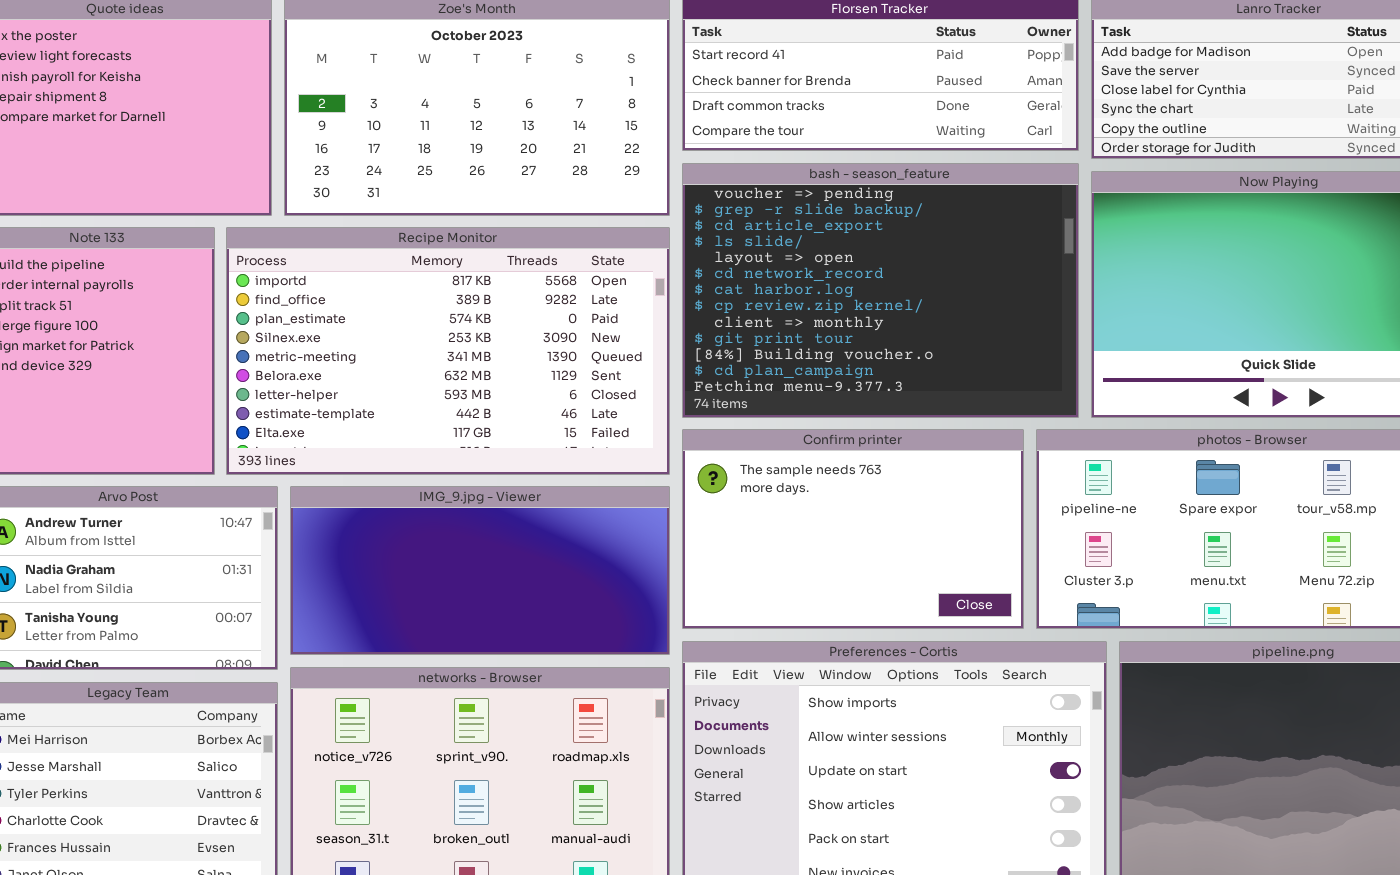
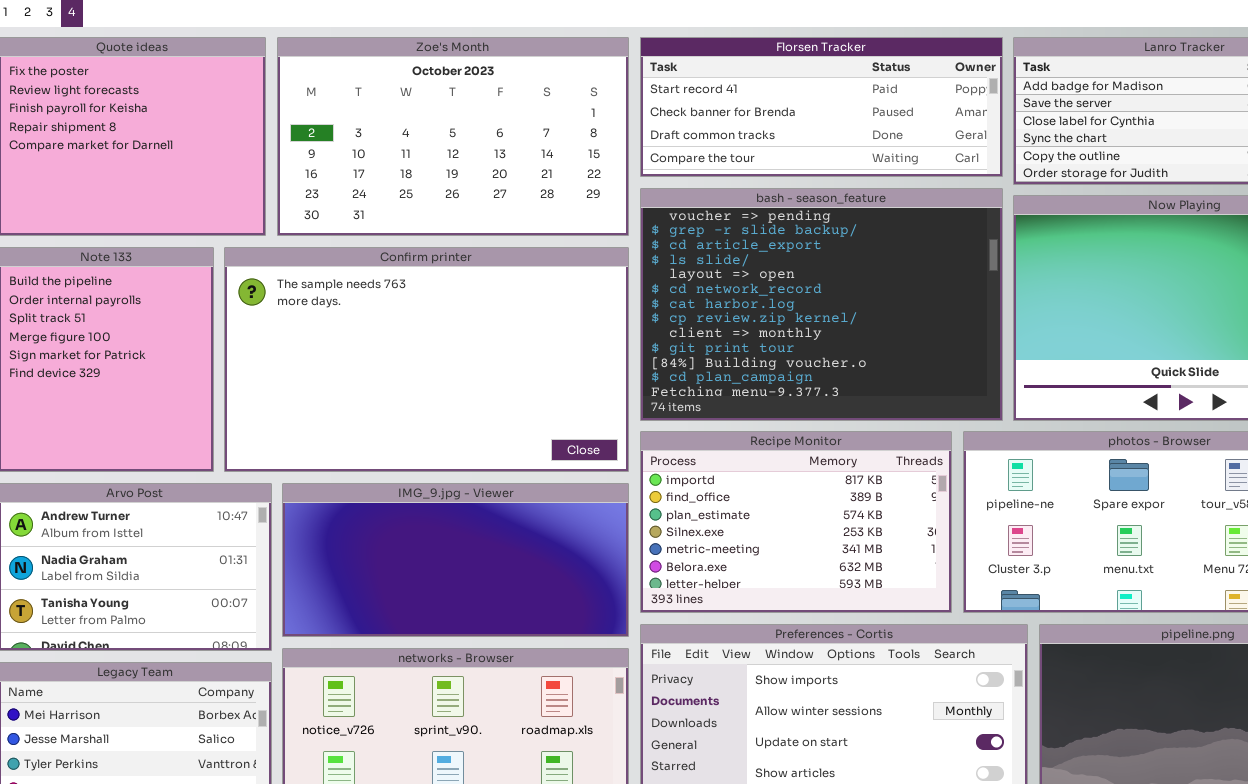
Recipe Monitor: [226,227,670,475] -> [640,431,952,613], moved, resized
Confirm printer: [682,429,1024,629] -> [224,247,629,472], moved, resized

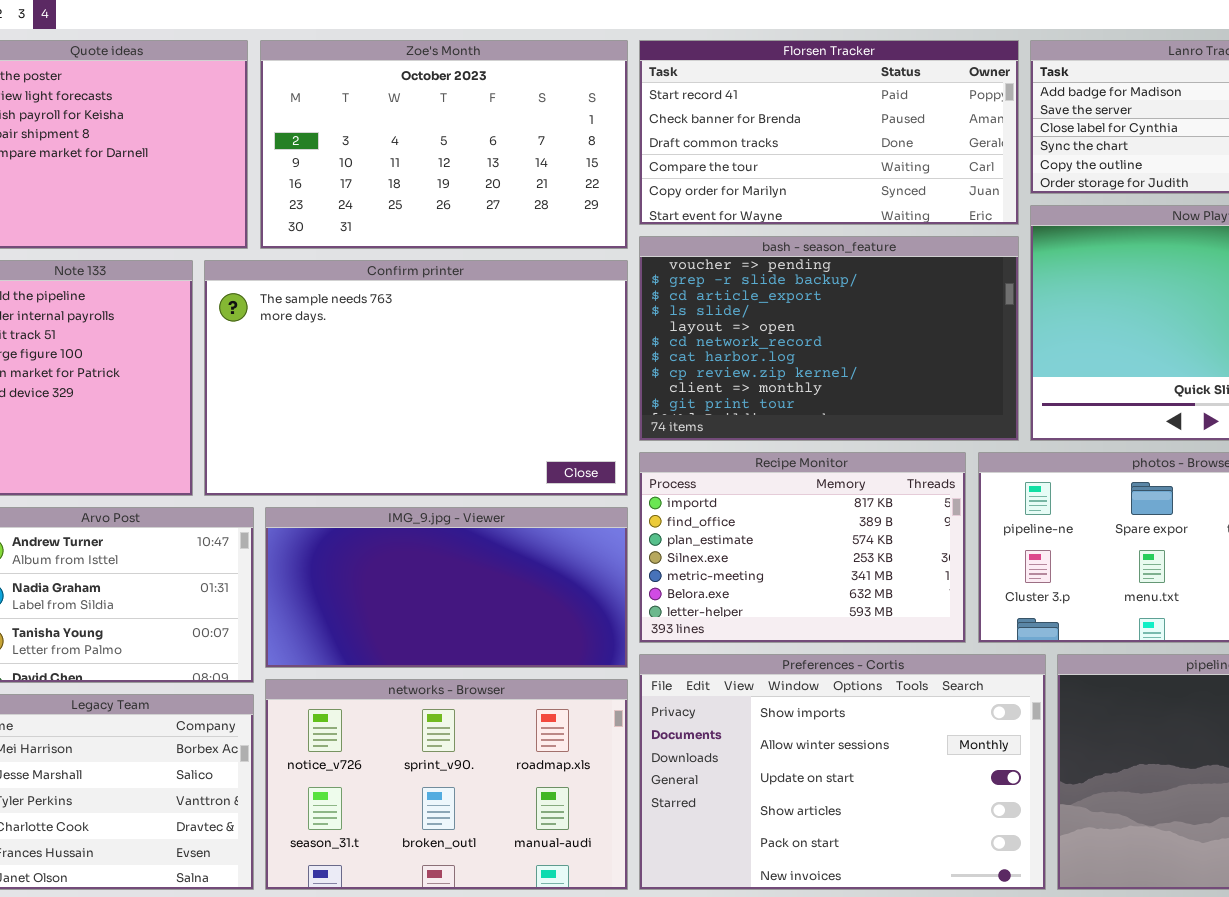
Florsen Tracker: [640,37,1003,177] -> [639,40,1019,225], resized
bash - season_feature: [640,188,1003,421] -> [639,236,1019,441], resized

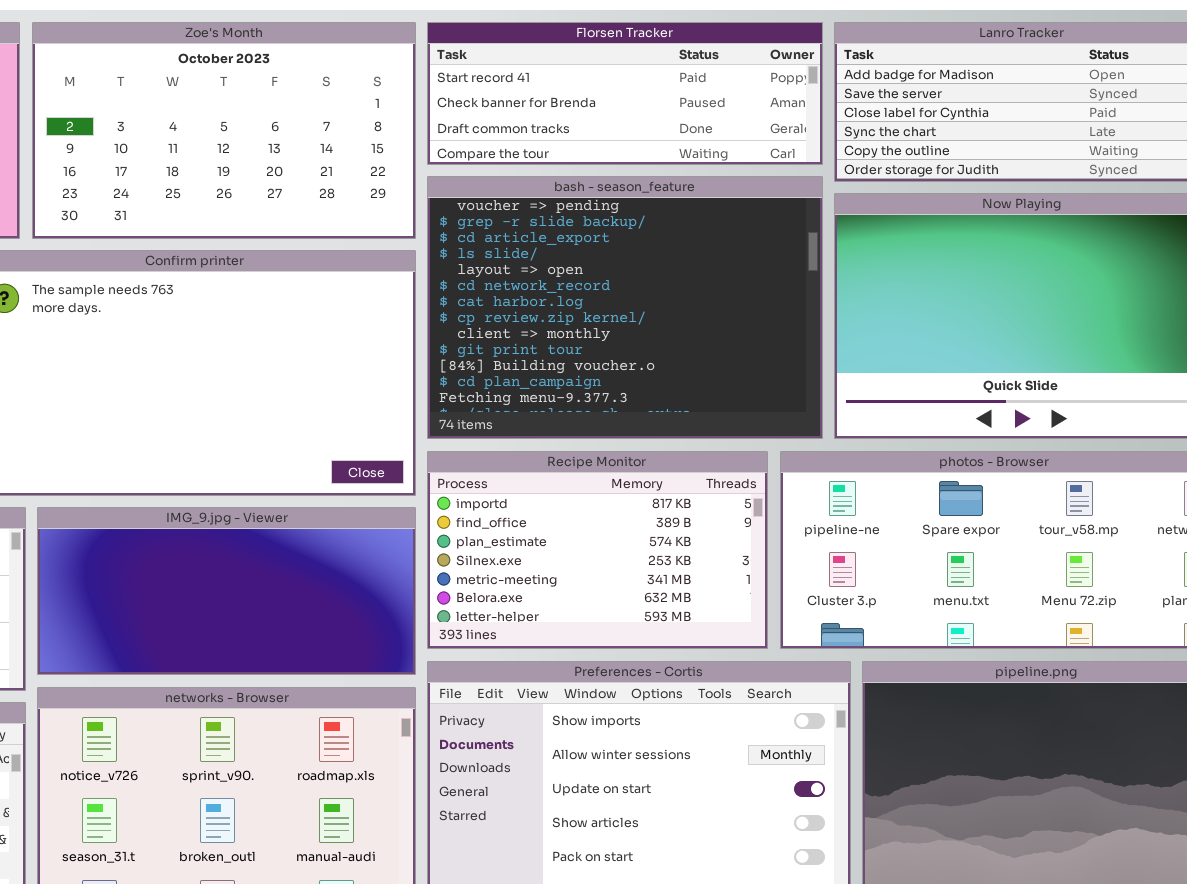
Florsen Tracker: [639,40,1019,225] -> [427,22,823,165], resized
bash - season_feature: [639,236,1019,441] -> [427,176,823,439], resized

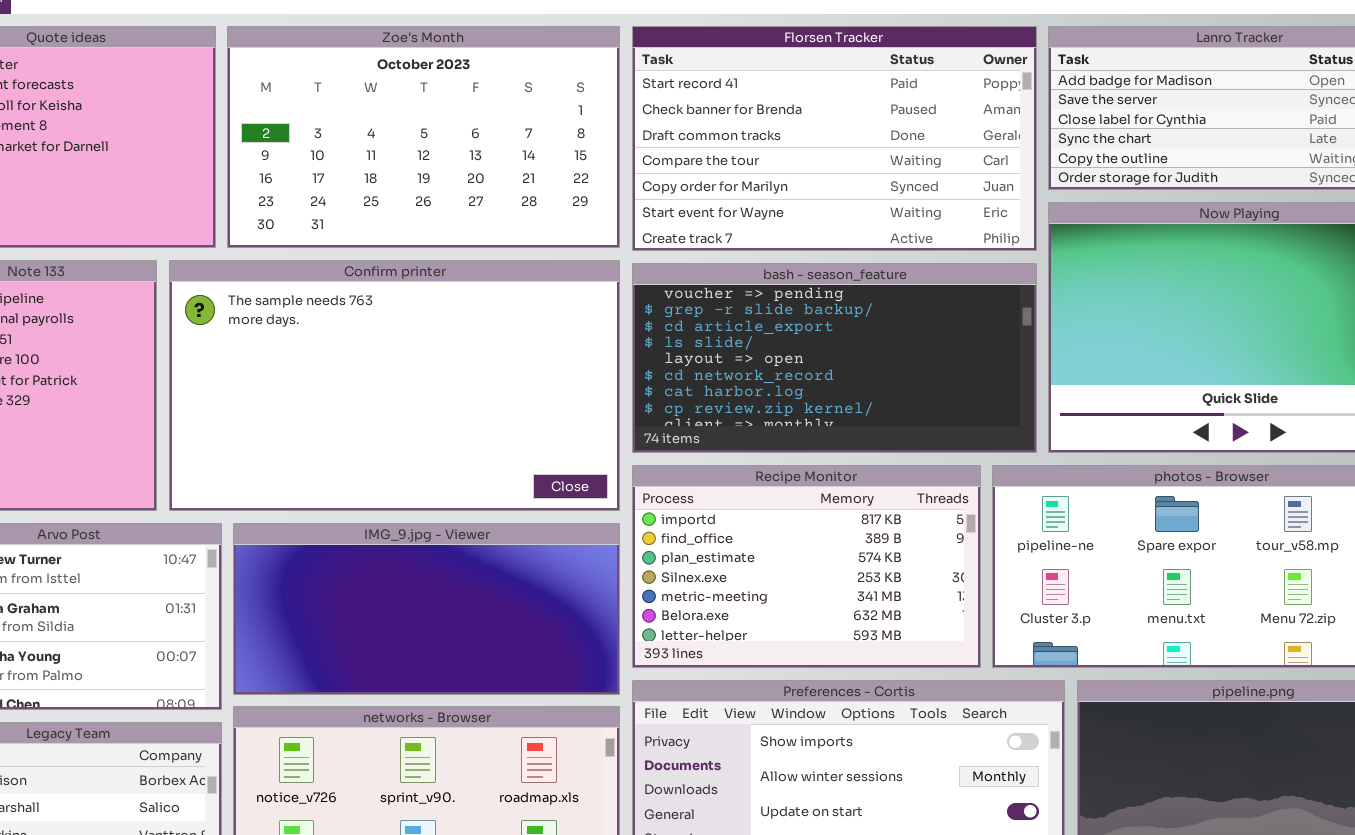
Florsen Tracker: [427,22,823,165] -> [632,26,1037,251], resized
bash - season_feature: [427,176,823,439] -> [632,263,1037,453], resized

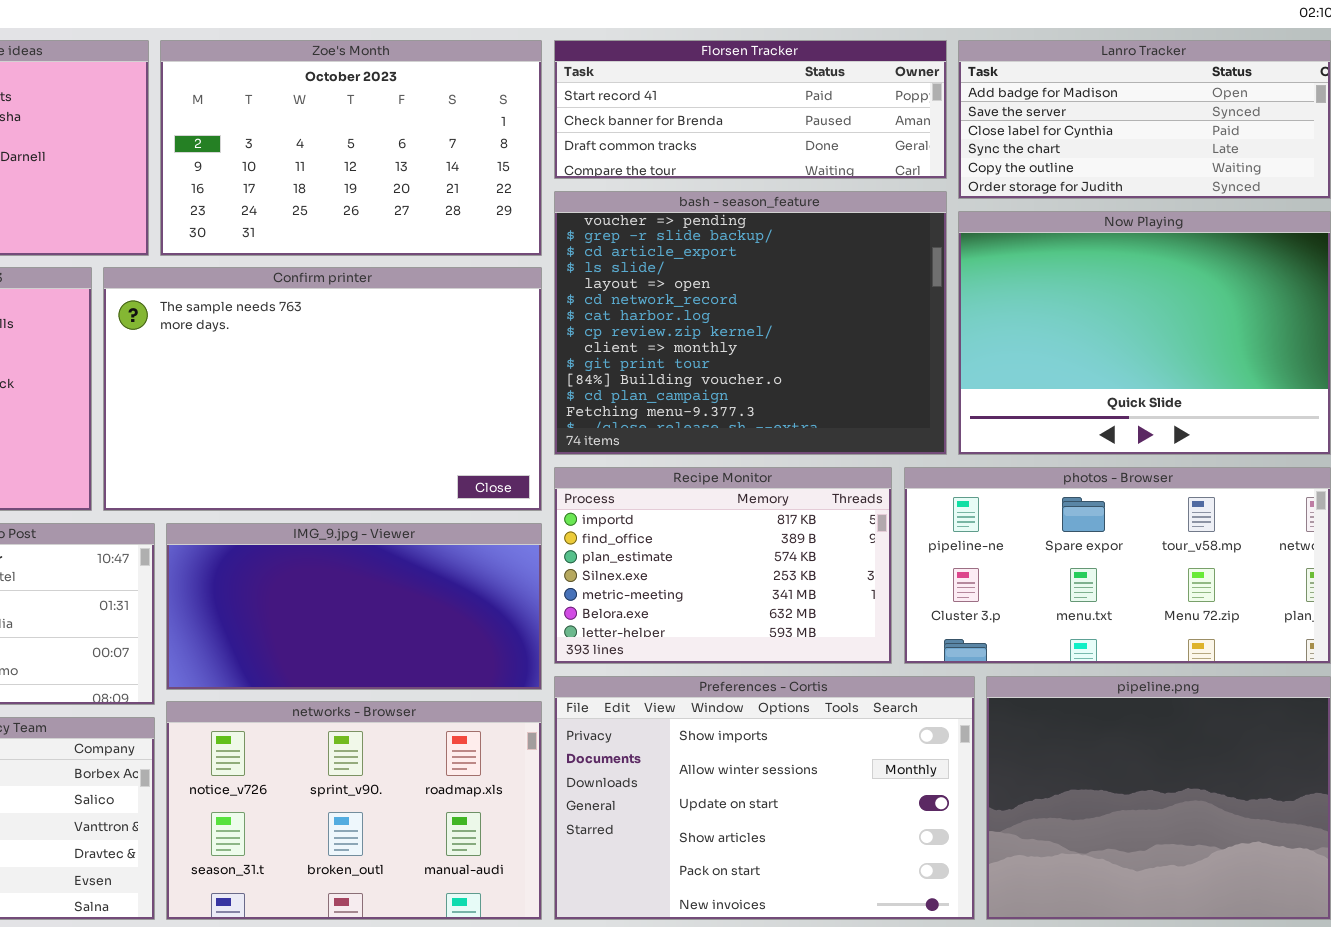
Florsen Tracker: [632,26,1037,251] -> [554,40,947,179], resized
bash - season_feature: [632,263,1037,453] -> [554,191,947,455], resized

